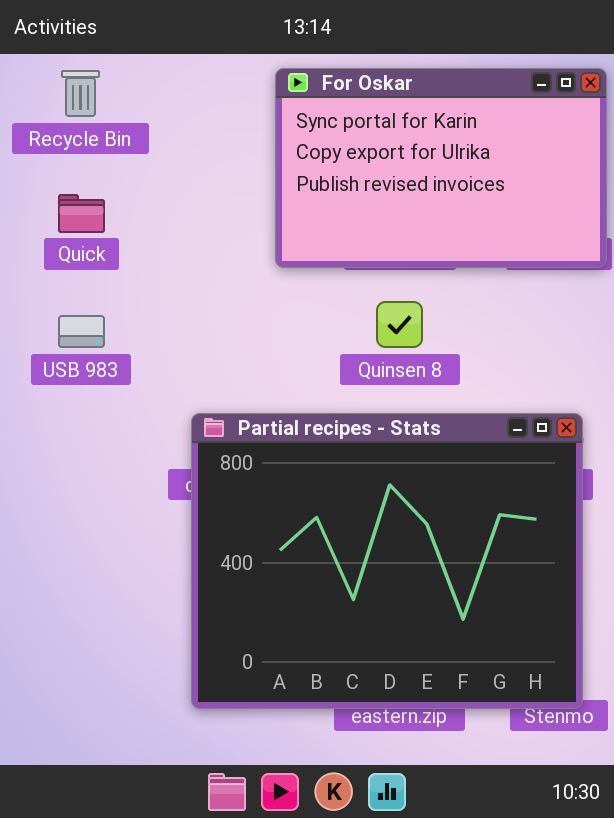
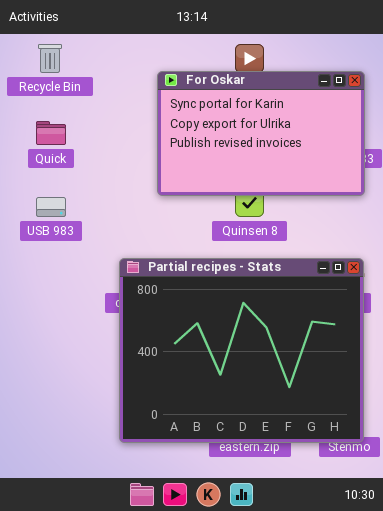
For Oskar: [275,68,607,268] -> [157,71,365,196], moved

